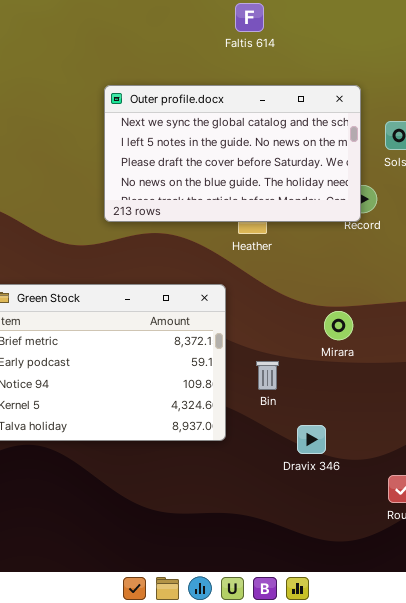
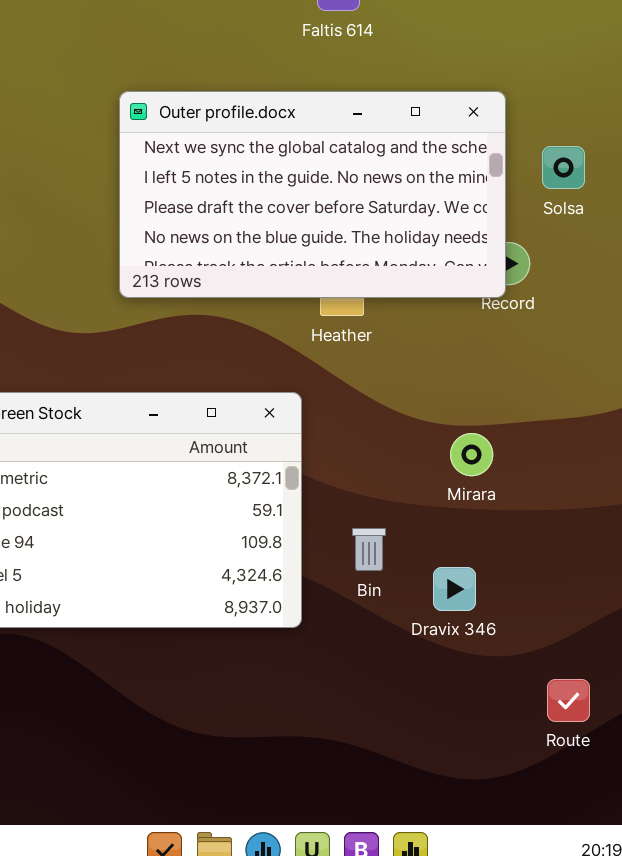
Bin: [256,361,279,390] -> [352,528,386,571], moved
Dravix 346: [297,425,326,454] -> [433,567,476,611], moved

